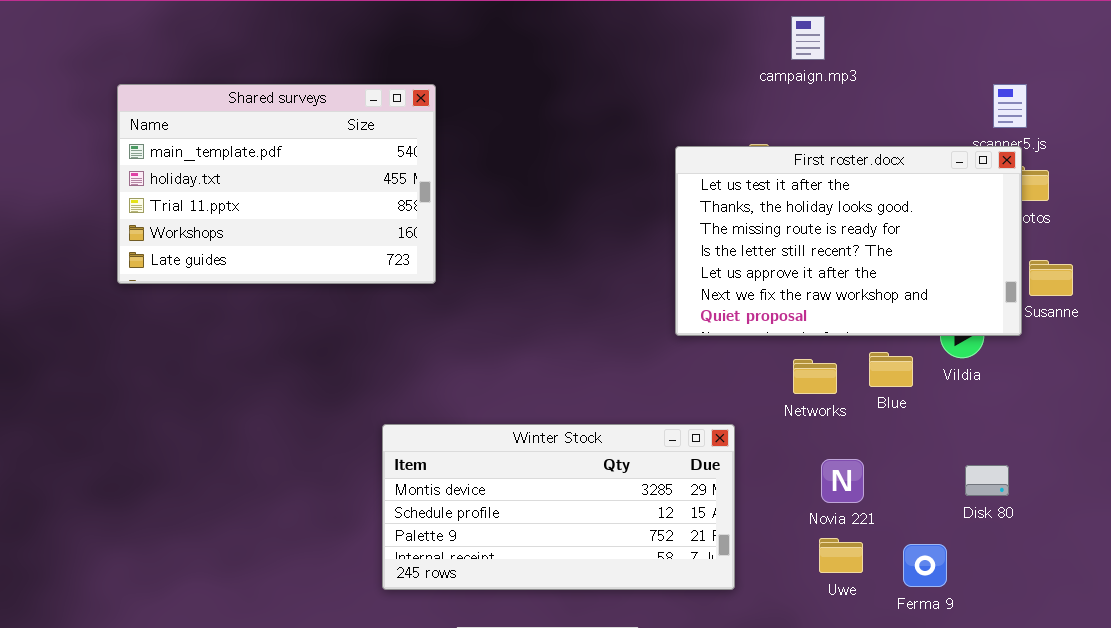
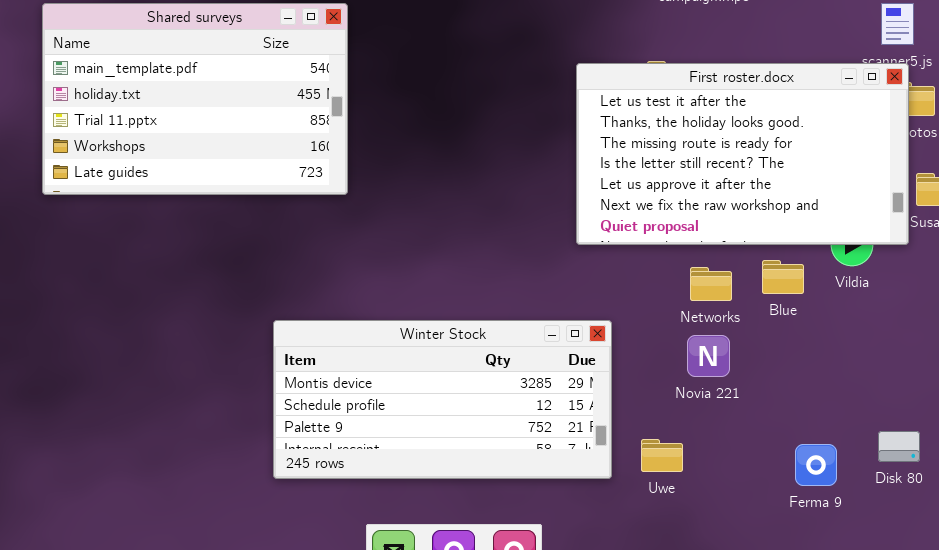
Winter Stock: [382,424,735,590] -> [273,320,612,479], moved
Novia 221: [821,459,864,503] -> [687,335,730,377], moved
Disk 80: [965,465,1009,496] -> [878,431,920,462], moved
Uwe: [819,538,863,573] -> [641,439,683,472], moved

